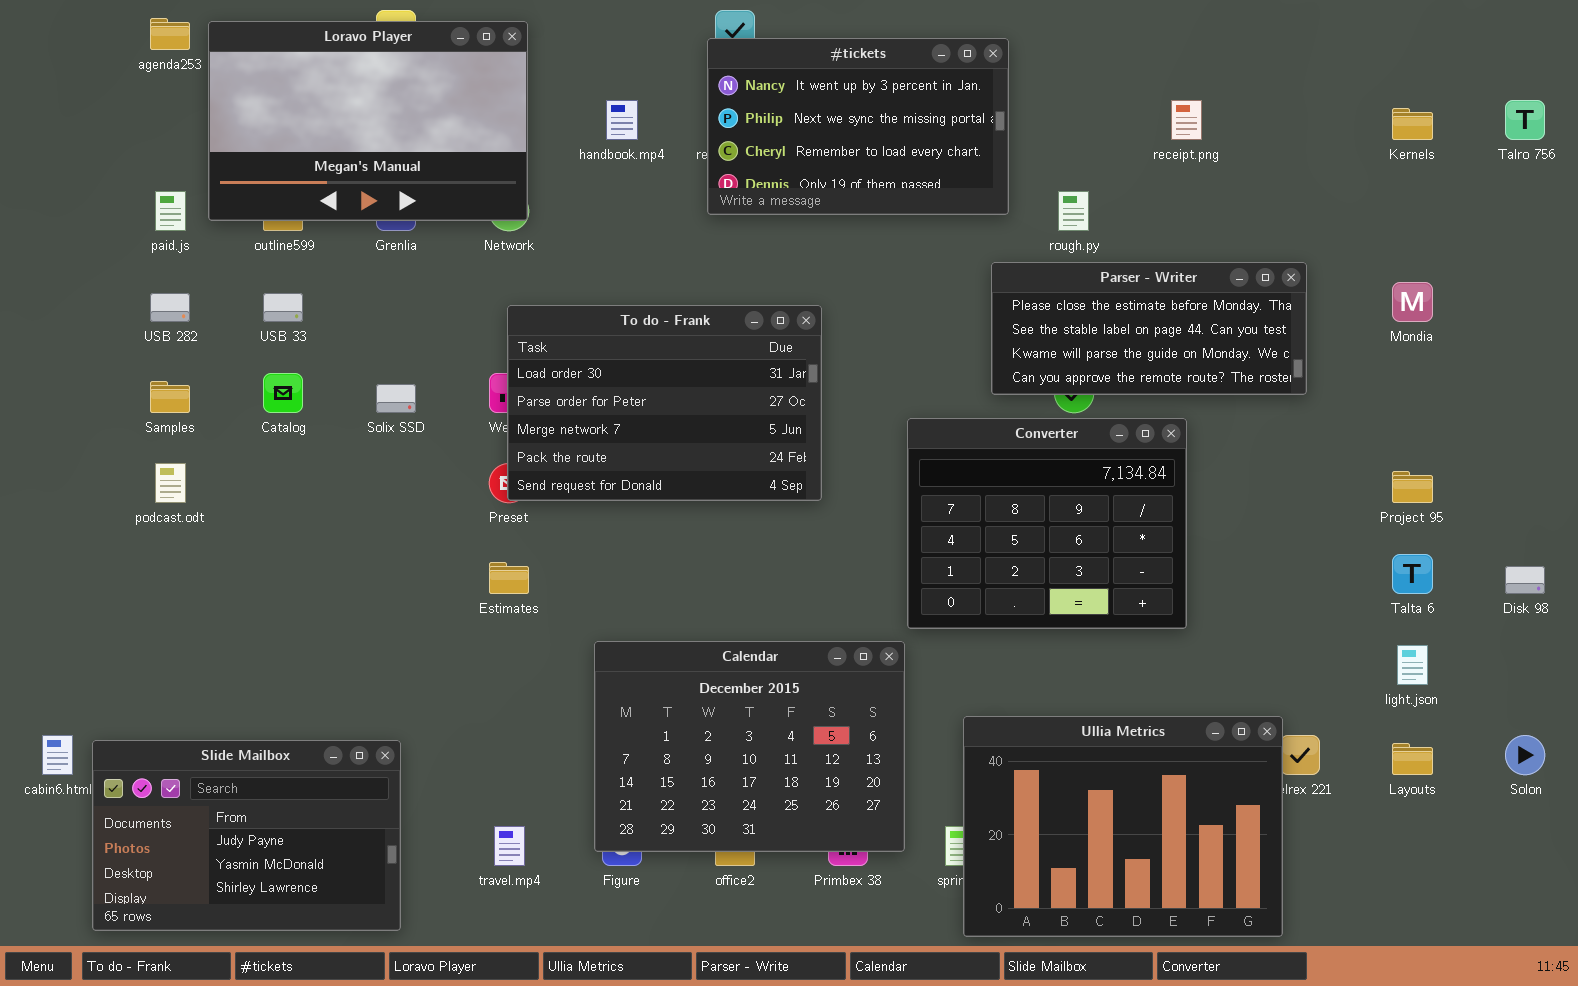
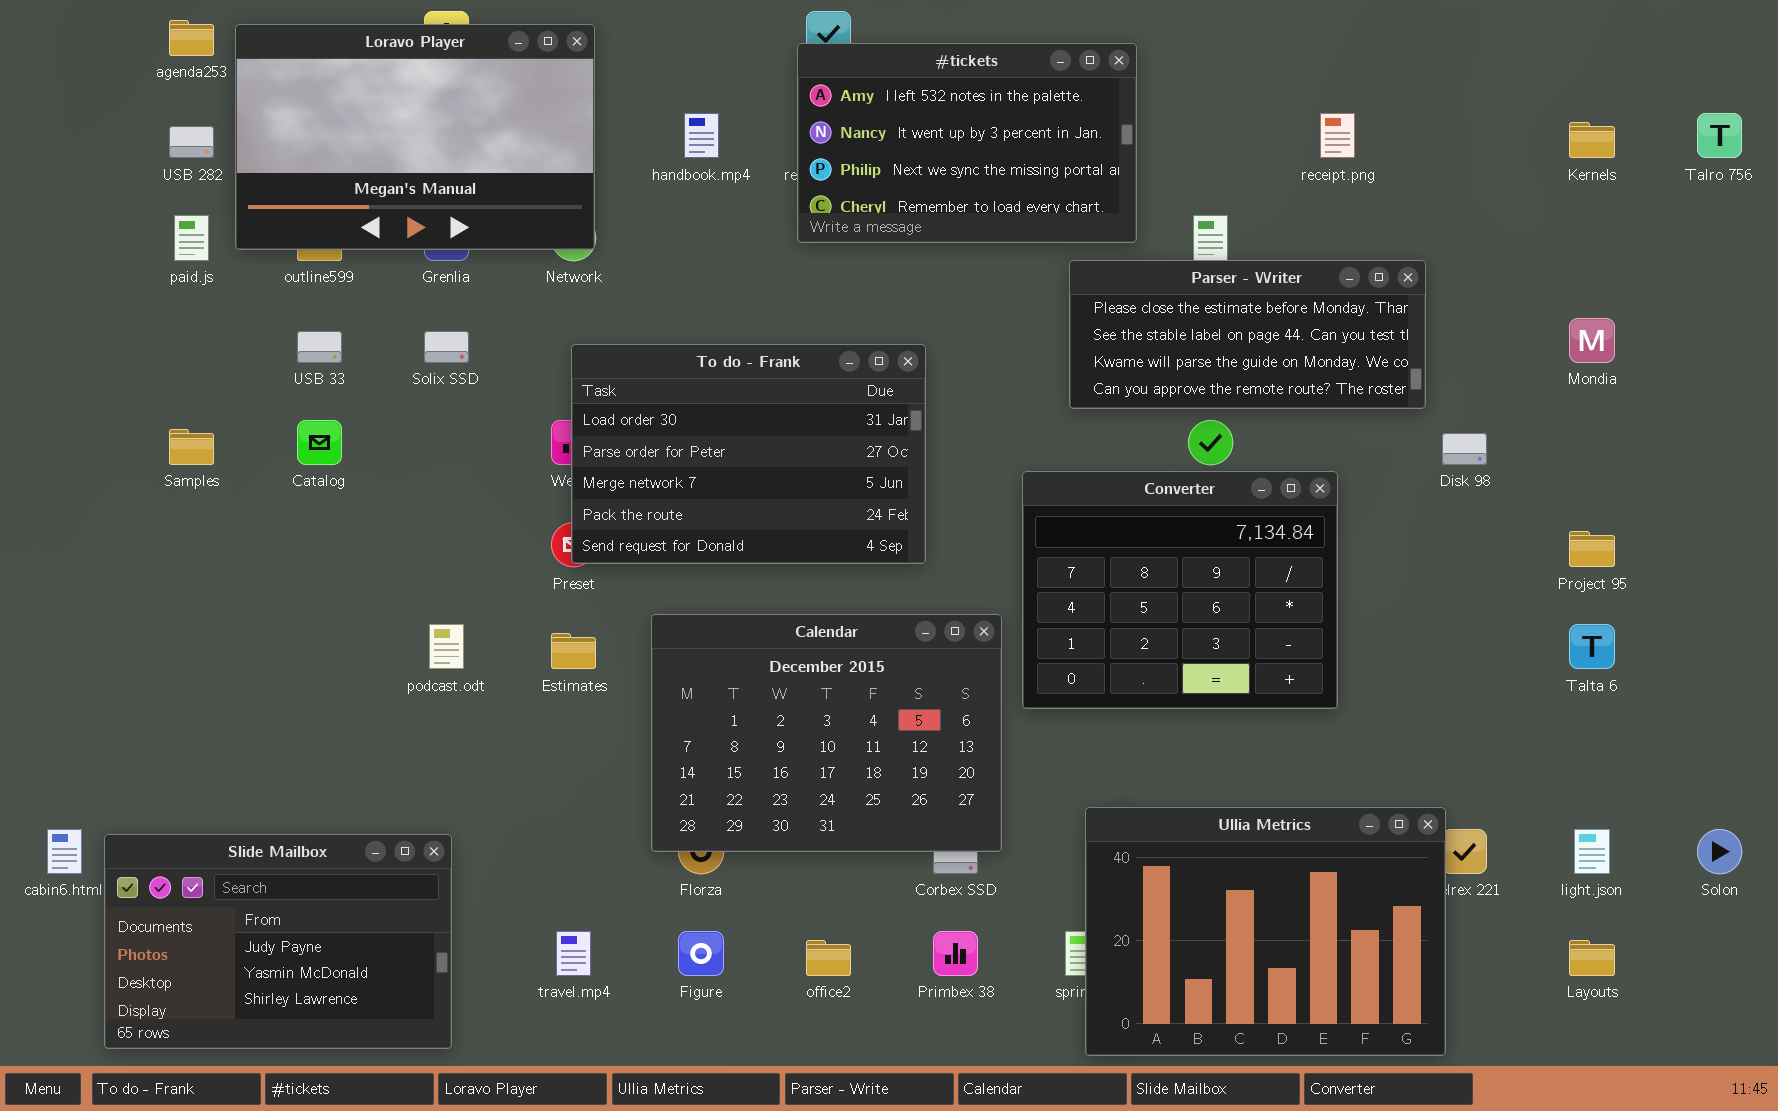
#tickets: [707,38,1009,215] -> [797,43,1137,243], scrolled up 1 row
Parser - Writer: [991,262,1307,395] -> [1069,260,1426,409], moved
USB 282: [150,293,190,322] -> [169,126,214,158], moved
Solix SSD: [376,384,416,413] -> [424,331,469,363], moved
podcast.odt: [155,463,186,503] -> [429,624,464,669], moved
Disk 98: [1505,566,1545,594] -> [1442,433,1487,465], moved
Calendar: [594,641,905,852] -> [651,614,1002,852], moved
light.json: [1397,645,1428,685] -> [1574,829,1610,874], moved
Layouts: [1392,743,1433,775] -> [1569,940,1615,976], moved

